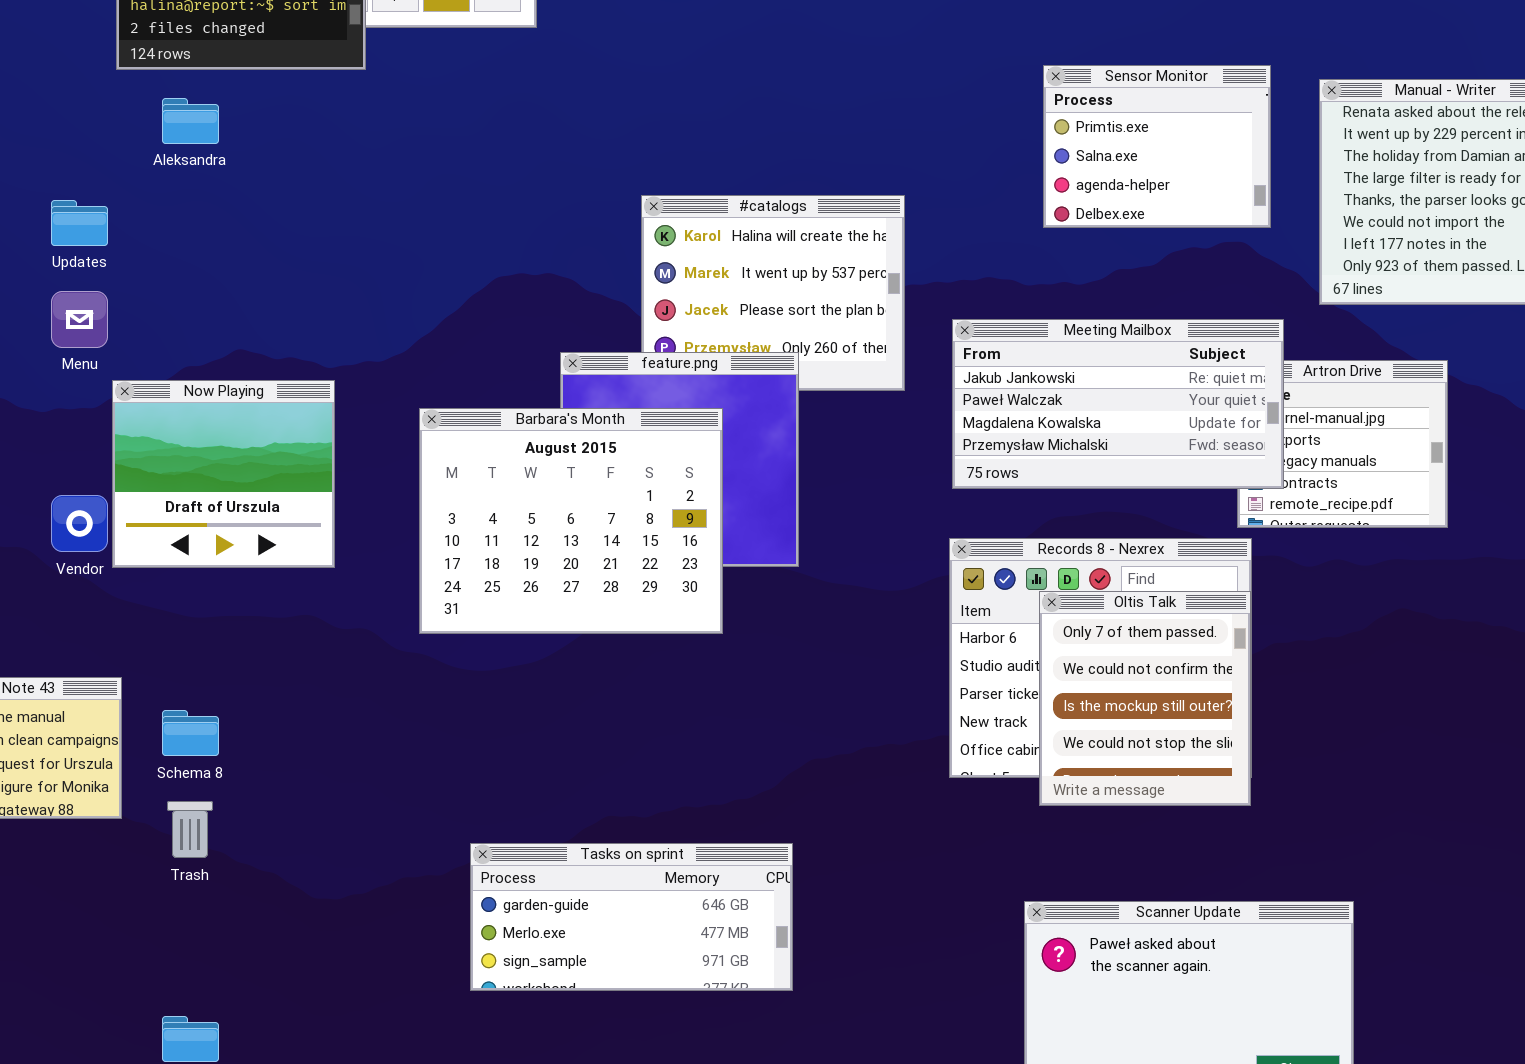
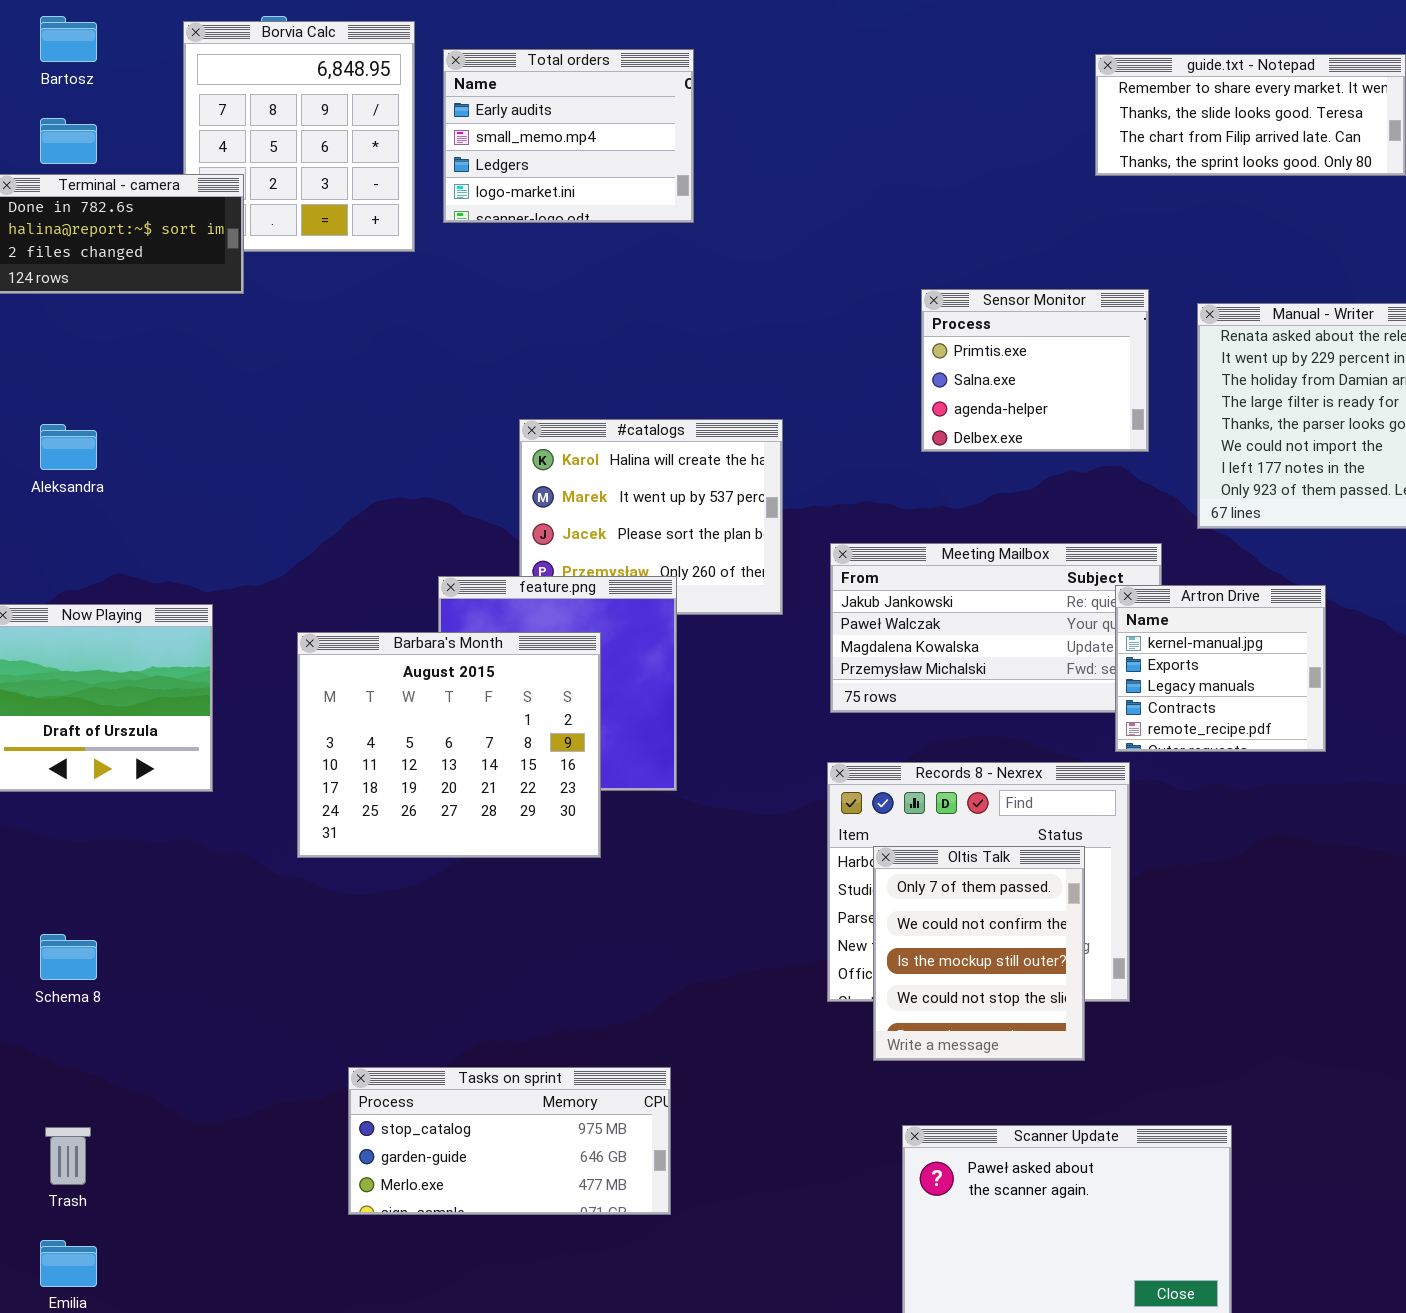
Aleksandra: [162,98,219,144] -> [40,424,97,470], moved
Artron Drive: [1237,360,1448,528] -> [1115,585,1326,752], raised
Oltis Talk: [1039,591,1251,806] -> [873,846,1085,1061], moved
Trash: [167,801,213,858] -> [45,1127,91,1185], moved
Tasks on sprint: [470,843,793,991] -> [348,1067,671,1215], scrolled up 1 row

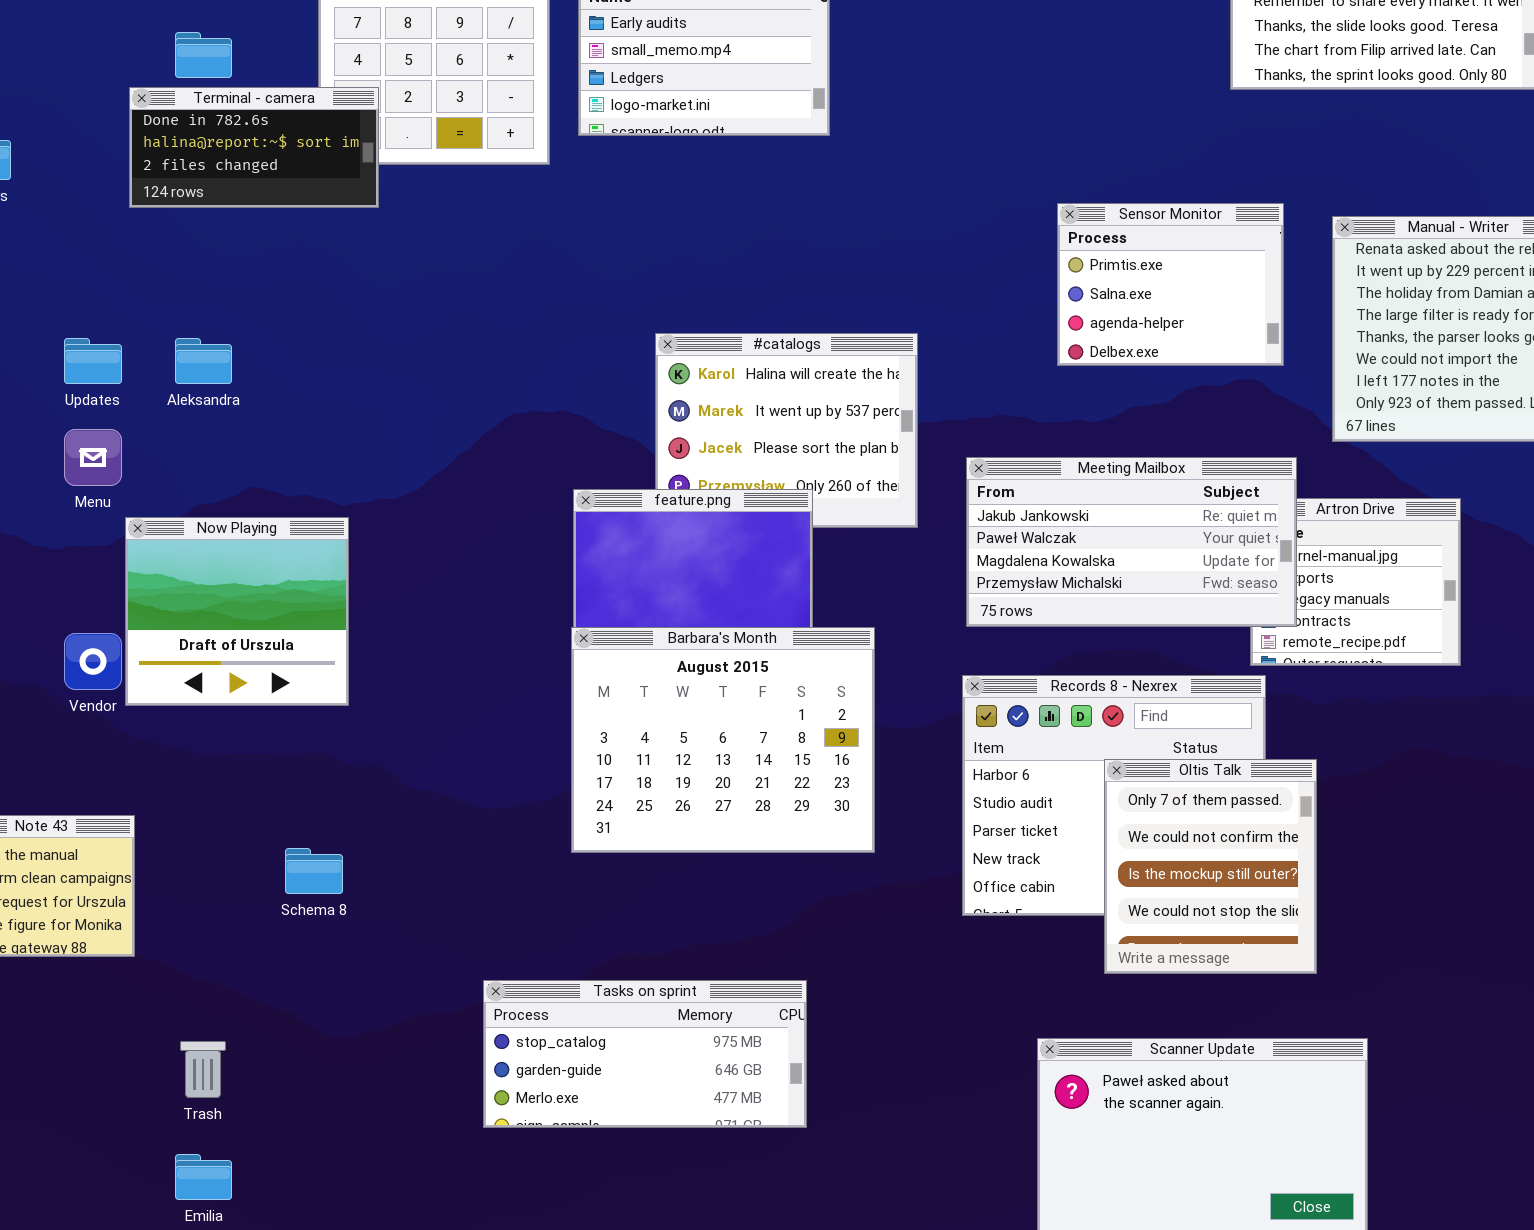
Meeting Mailbox: [830,543,1162,713] -> [966,457,1297,627], raised
Barbara's Month: [297,632,601,858] -> [571,627,875,853], moved
Oltis Talk: [873,846,1085,1061] -> [1104,759,1317,974], moved
Schema 8: [40,934,97,980] -> [285,848,343,894], moved

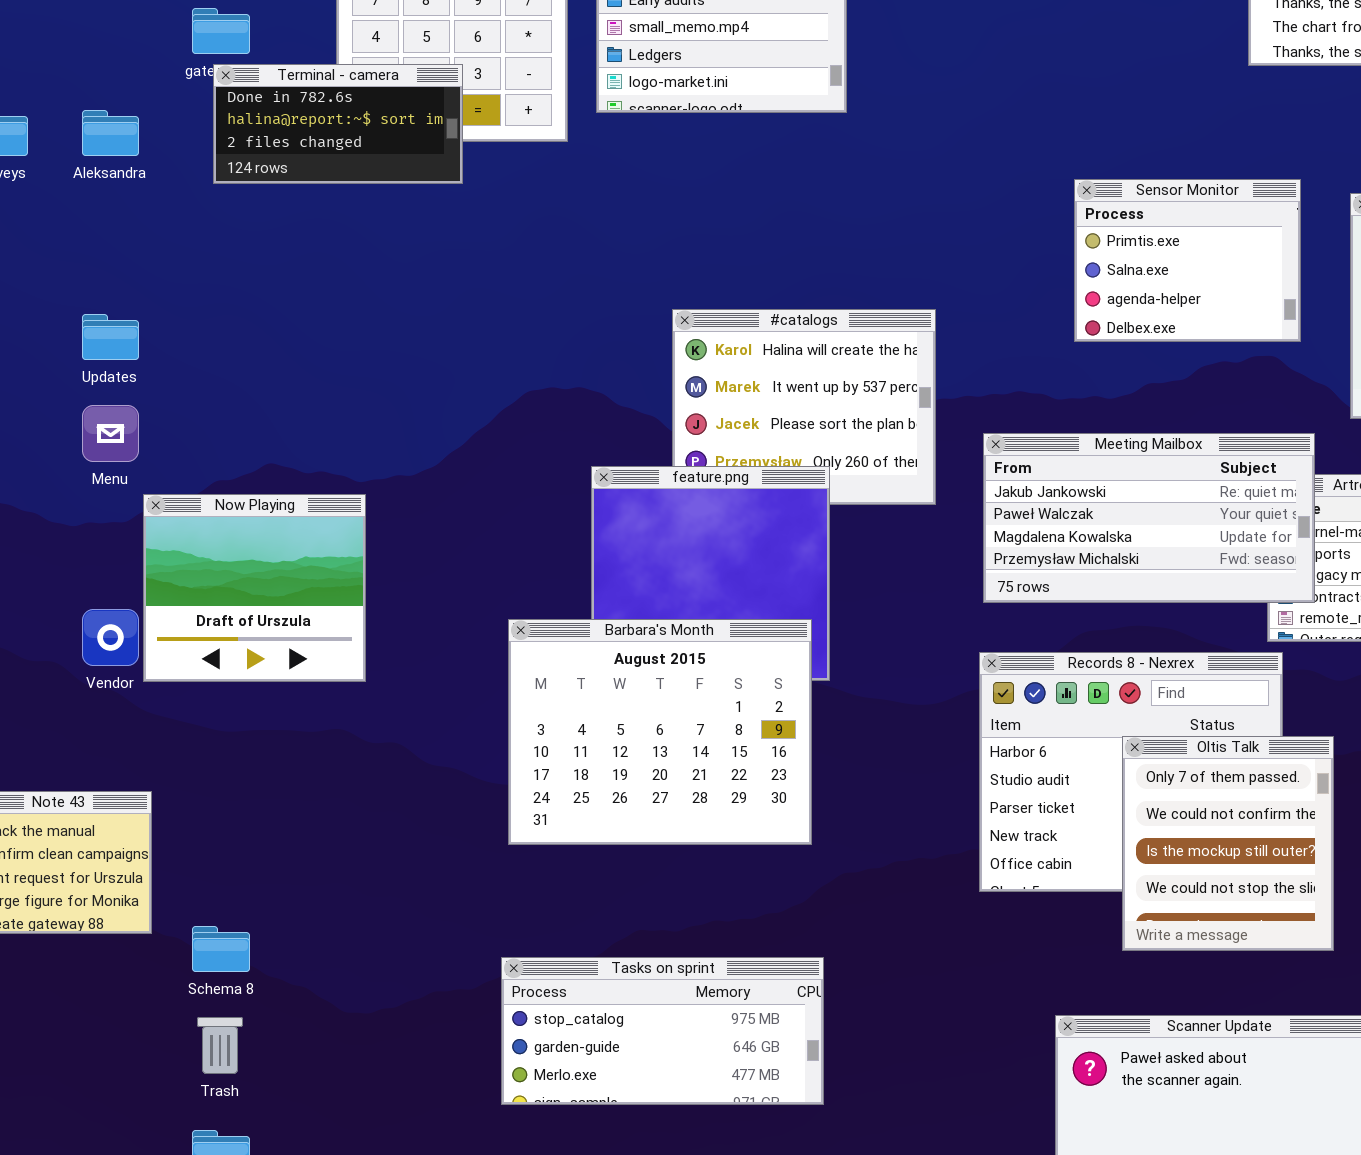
Terminal - camera: [129,87,379,208] -> [213,64,463,184], moved
Aleksandra: [175,338,232,384] -> [82,110,139,156], moved
Barbara's Month: [571,627,875,853] -> [508,619,812,845], moved
Schema 8: [285,848,343,894] -> [192,926,250,972], moved

